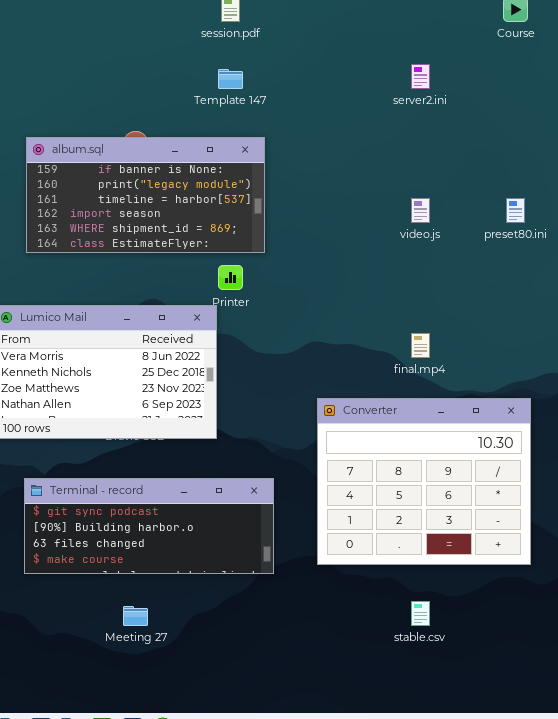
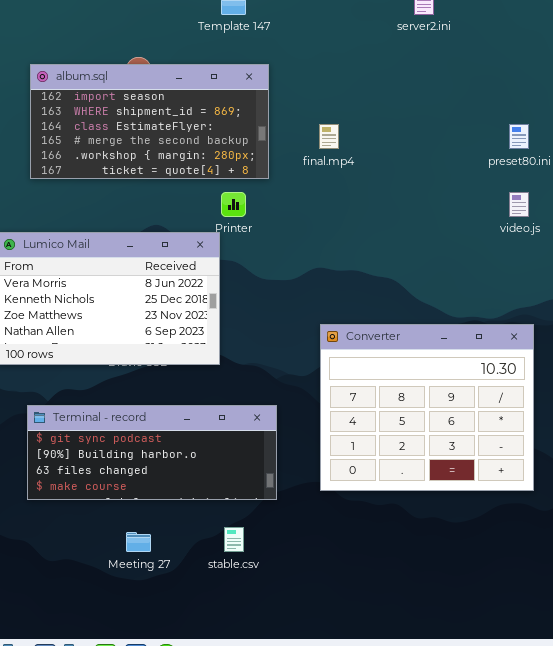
album.sql: [26,137,265,253] -> [30,64,269,179], scrolled down 3 rows
video.js: [411,198,430,223] -> [509,192,529,217], moved
final.mp4: [411,333,430,358] -> [319,124,339,149], moved
stable.csv: [411,601,430,626] -> [224,527,244,552], moved

